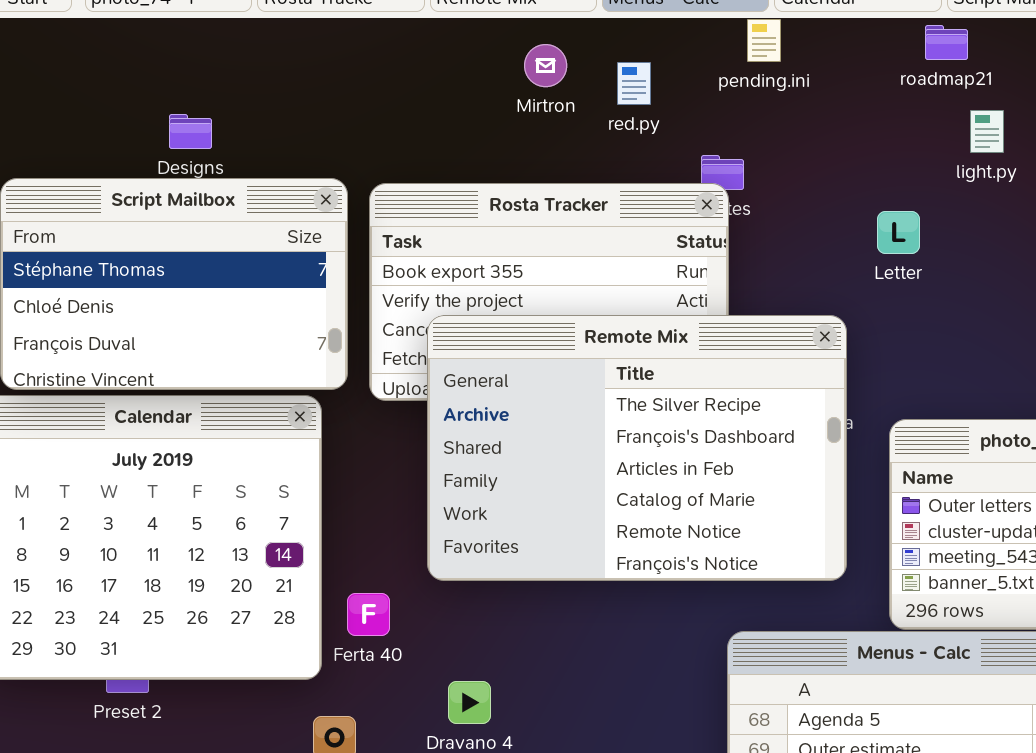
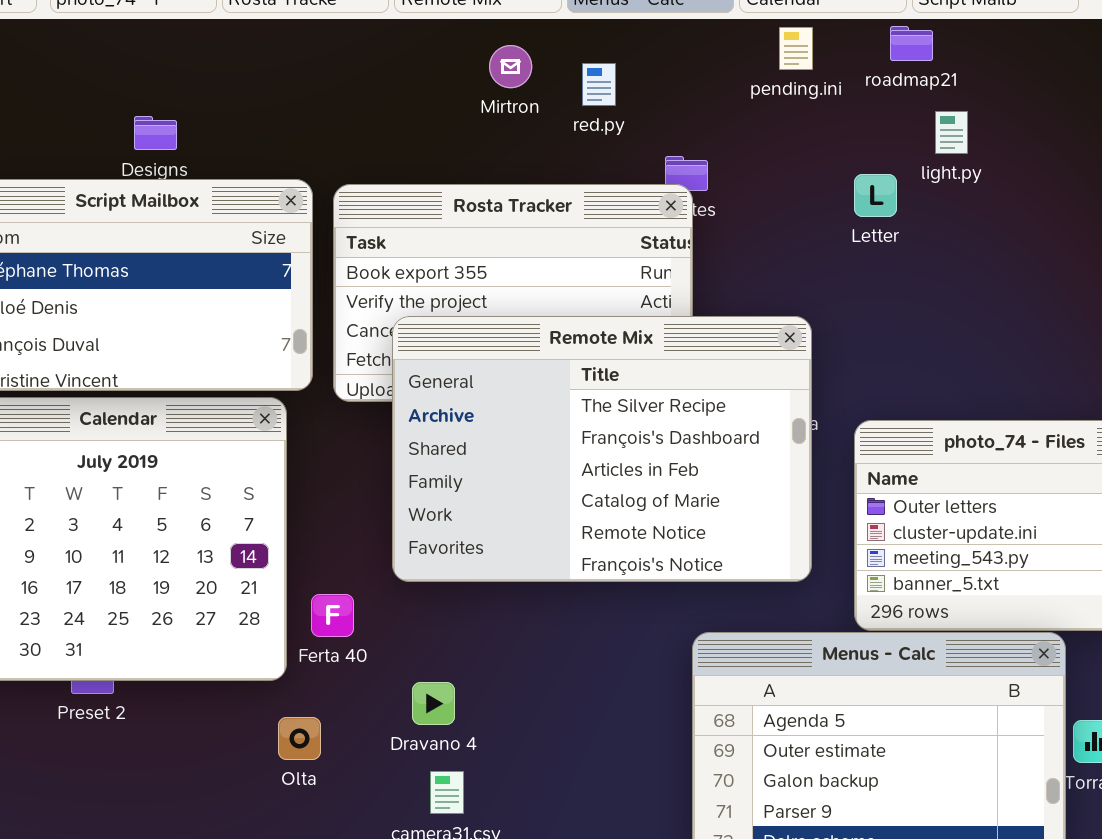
pending.ini: [747,19,781,62] -> [779,27,813,70], moved
Letter: [877,211,920,254] -> [854,174,897,217], moved

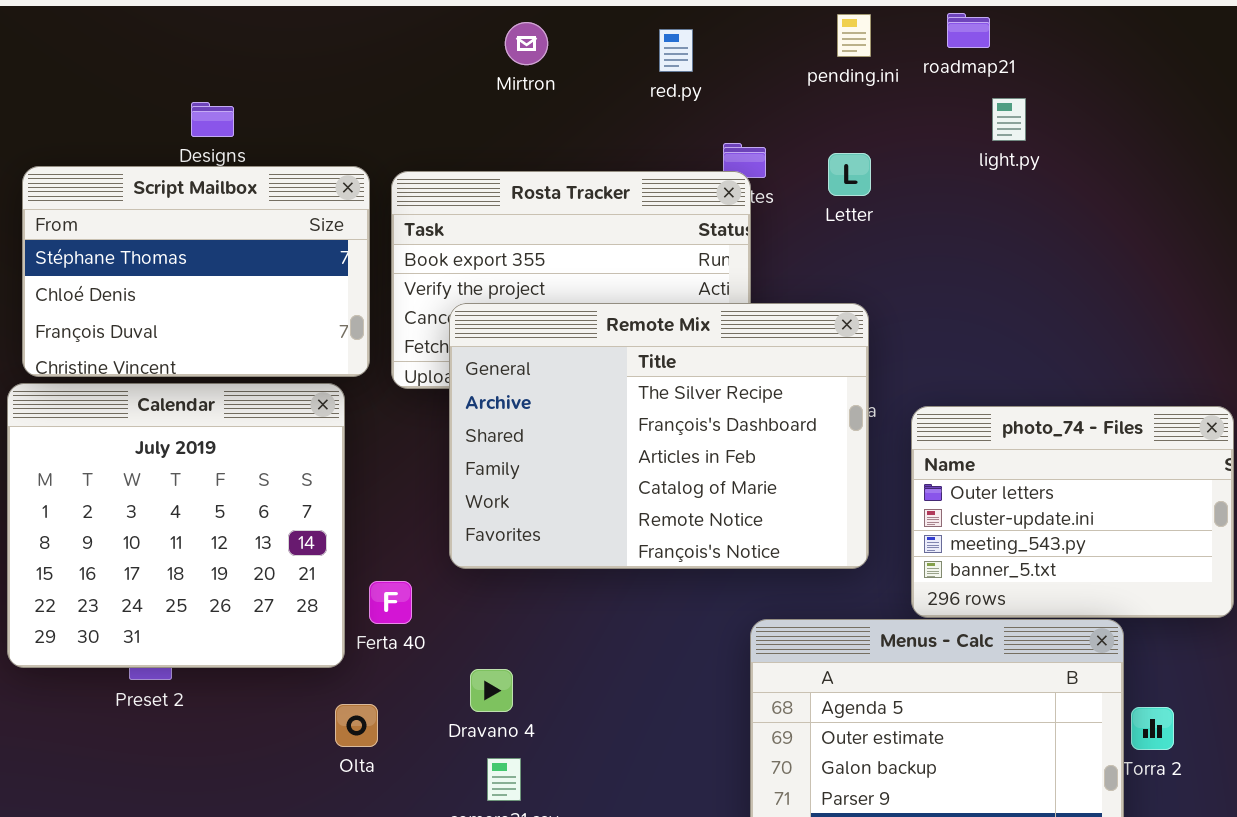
Mirtron: [489,45,532,88] -> [505,22,548,65], moved
red.py: [582,63,616,106] -> [659,29,693,72], moved
Letter: [854,174,897,217] -> [828,153,871,196], moved

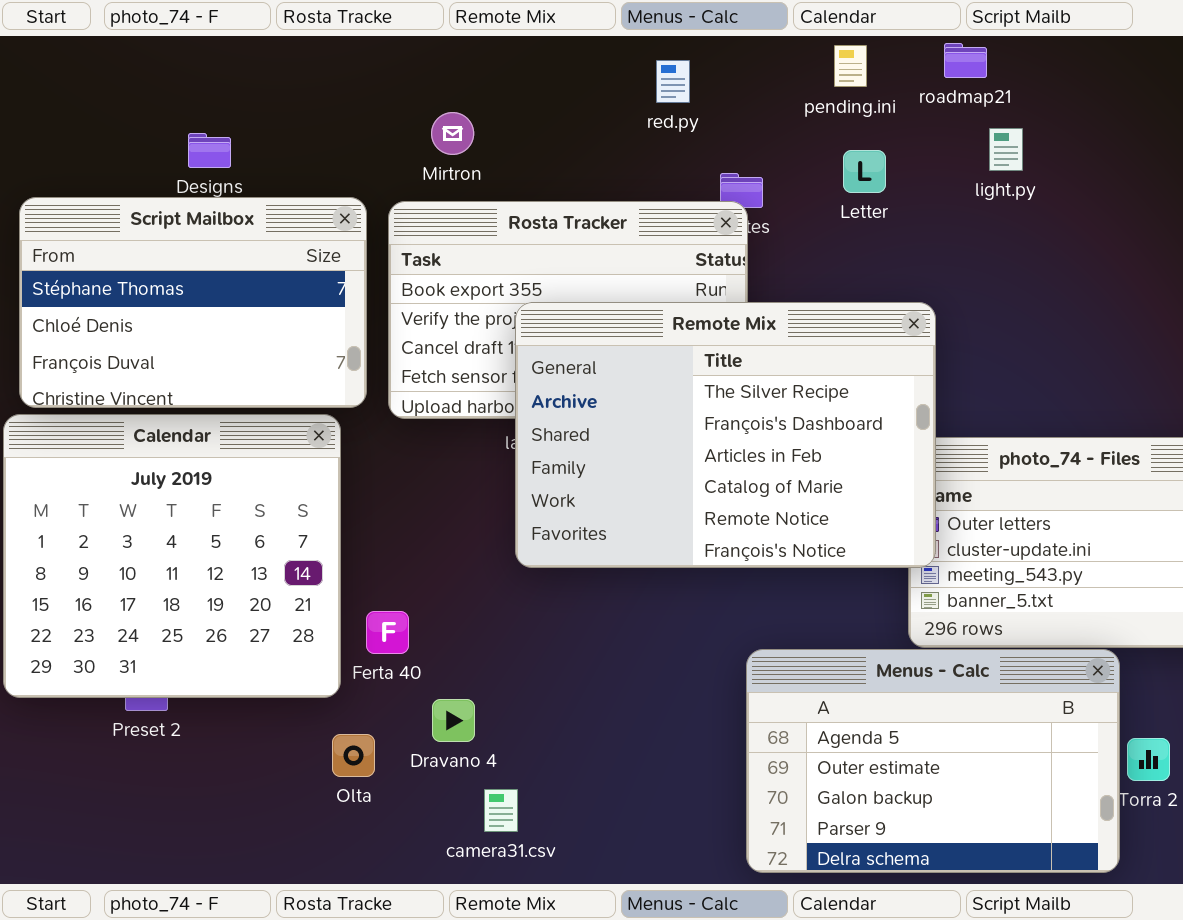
Mirtron: [505,22,548,65] -> [431,112,474,155], moved
Letter: [828,153,871,196] -> [843,150,886,193], moved
Remote Mix: [449,303,869,569] -> [515,302,936,568], moved
Dravano 4: [470,669,513,712] -> [432,699,475,742], moved

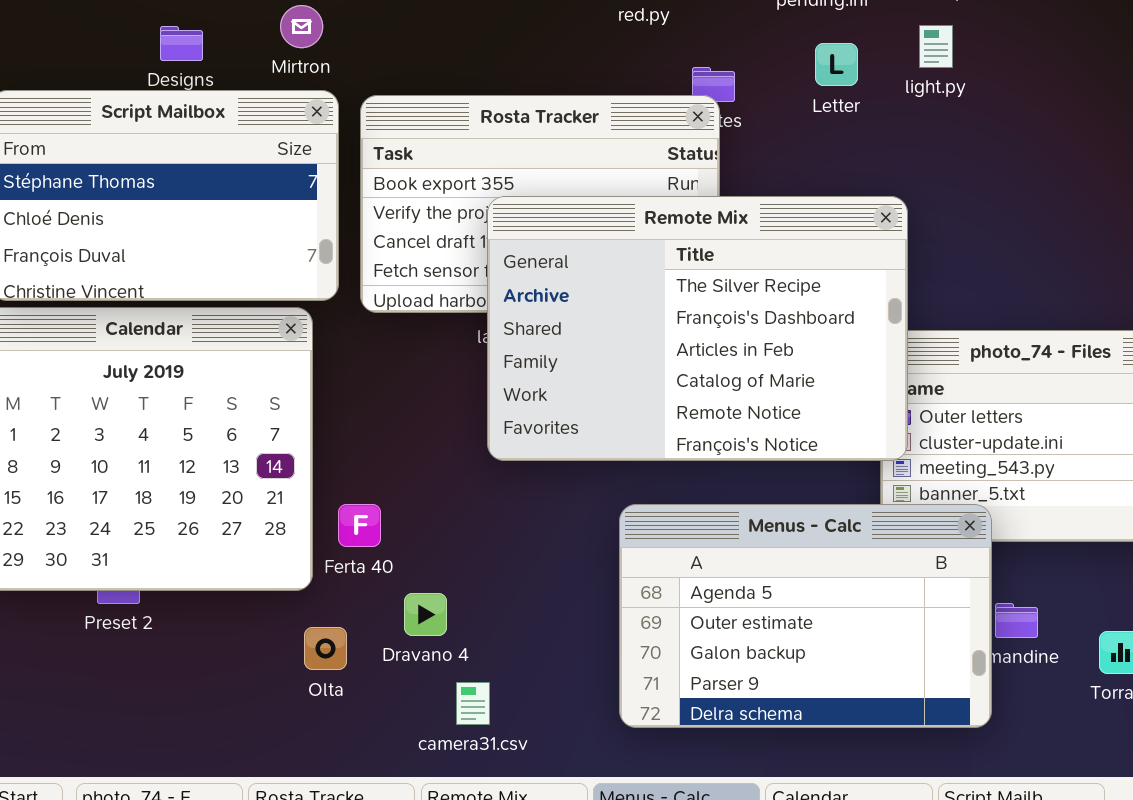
Mirtron: [431,112,474,155] -> [280,5,323,48], moved
light.py: [989,128,1023,171] -> [919,25,953,68], moved
Menus - Calc: [746,649,1120,873] -> [619,504,992,728], moved

